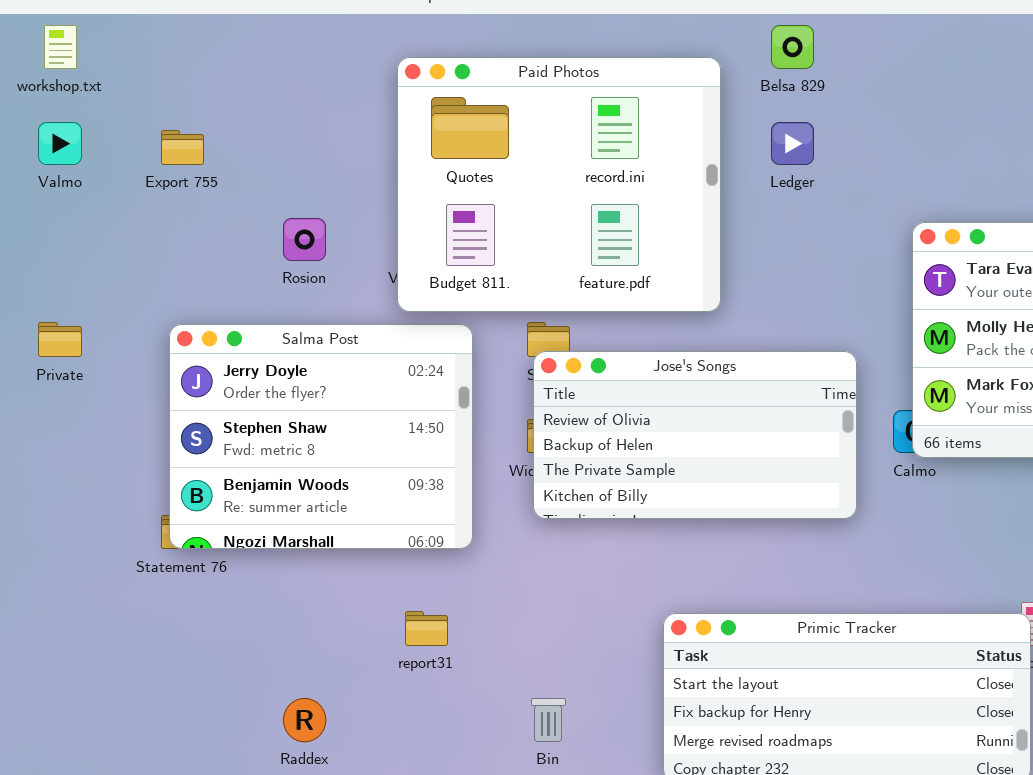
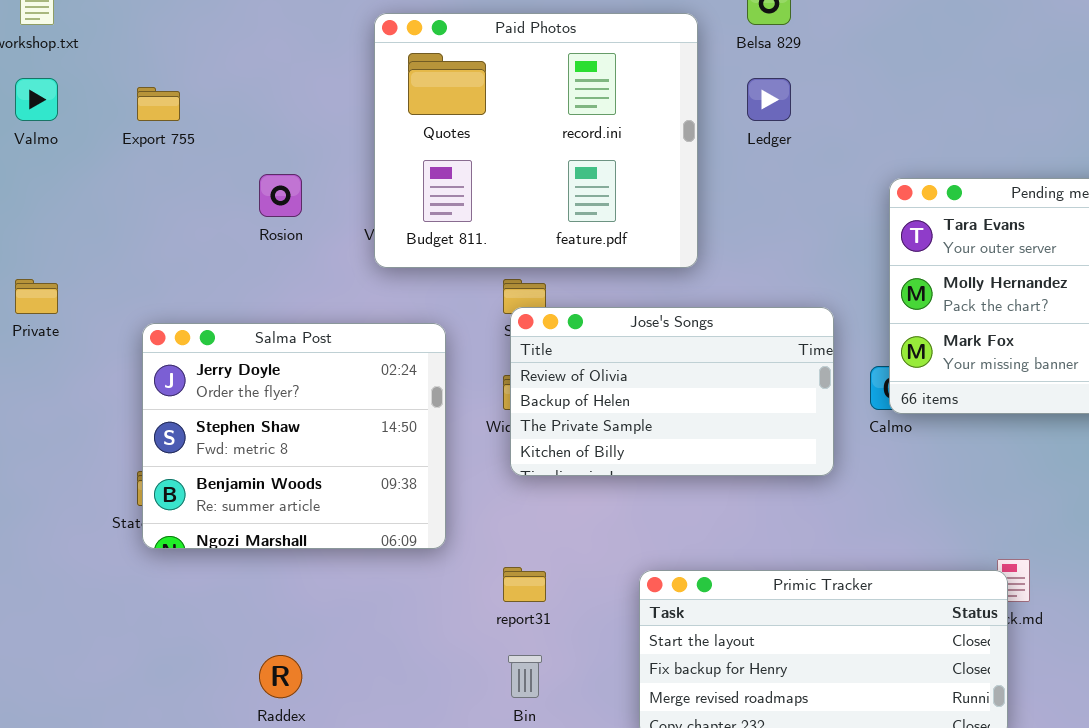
Salma Post: [169,324,473,549] -> [142,323,446,549], moved
report31: [405,611,448,646] -> [503,567,546,602], moved

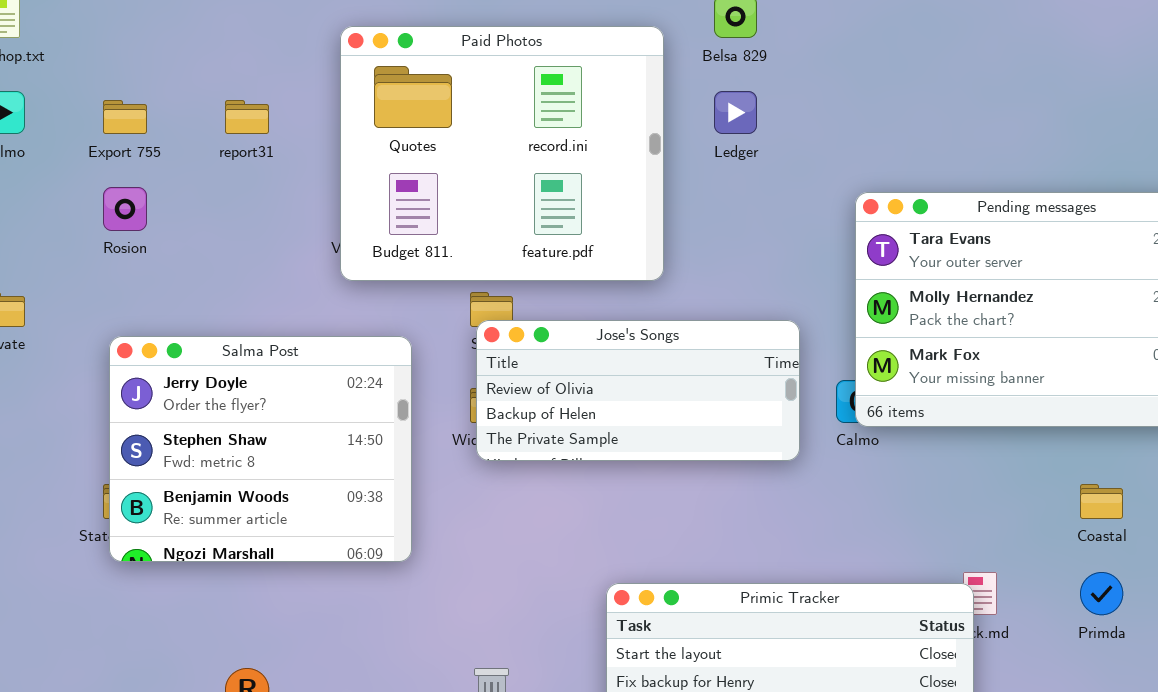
Rosion: [259,174,302,217] -> [103,187,147,231], moved
Jose's Songs: [510,307,834,476] -> [476,320,800,461], resized
report31: [503,567,546,602] -> [225,100,269,134], moved

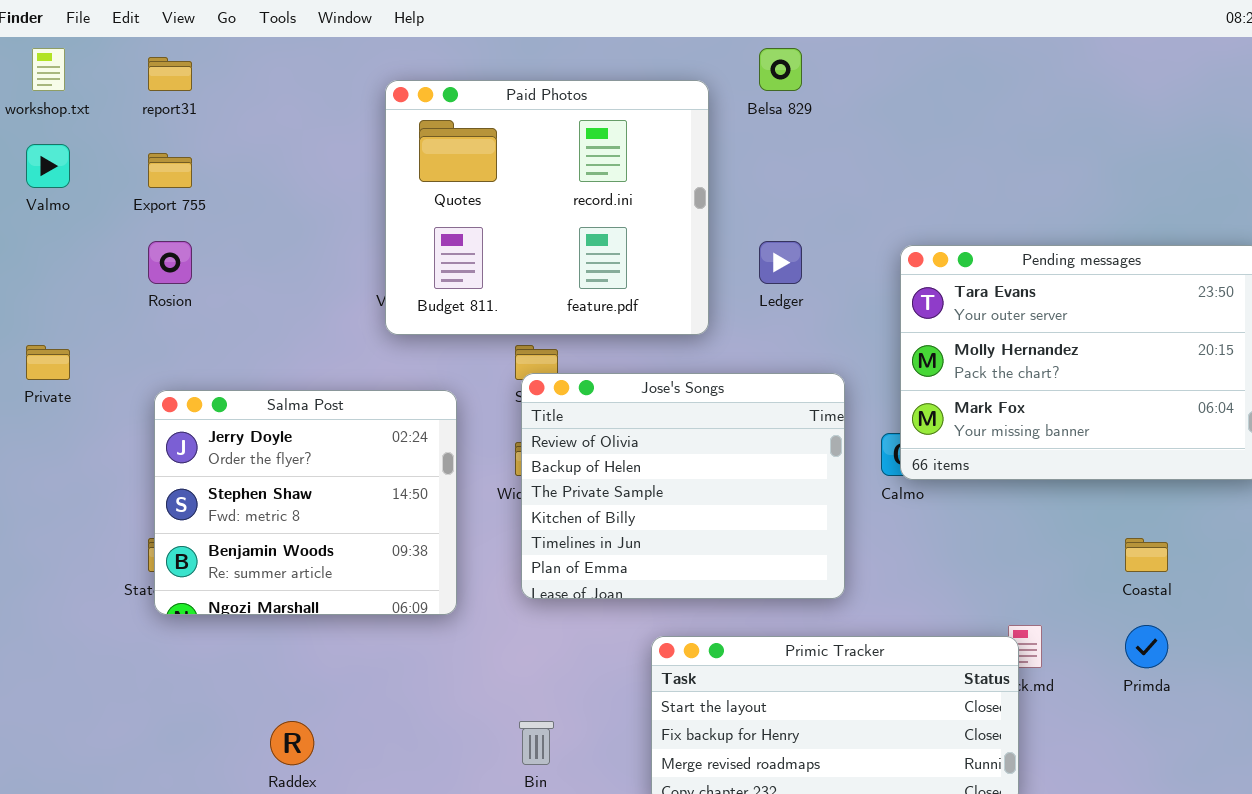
Ledger: [714,91,757,134] -> [759,241,802,284], moved
report31: [225,100,269,134] -> [148,57,192,91], moved
Jose's Songs: [476,320,800,461] -> [521,373,845,599], resized

